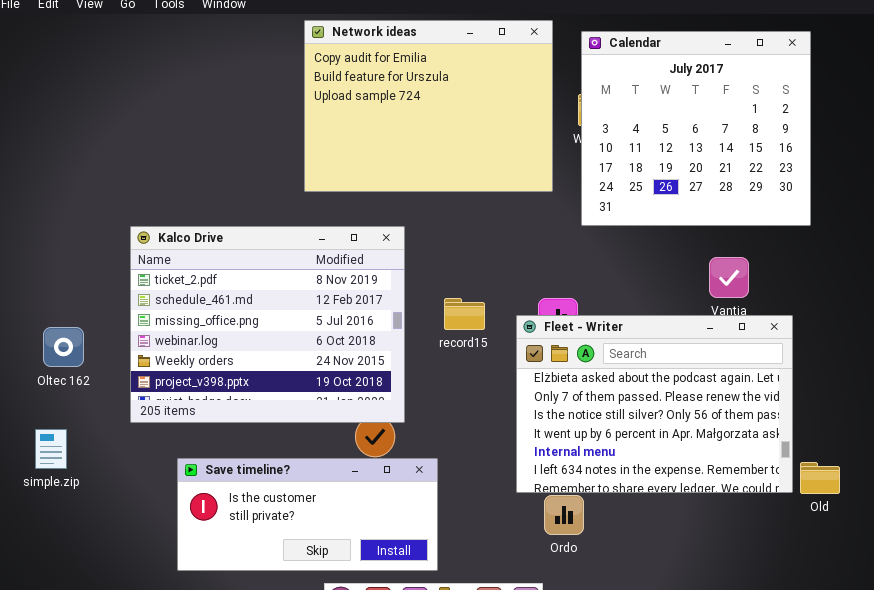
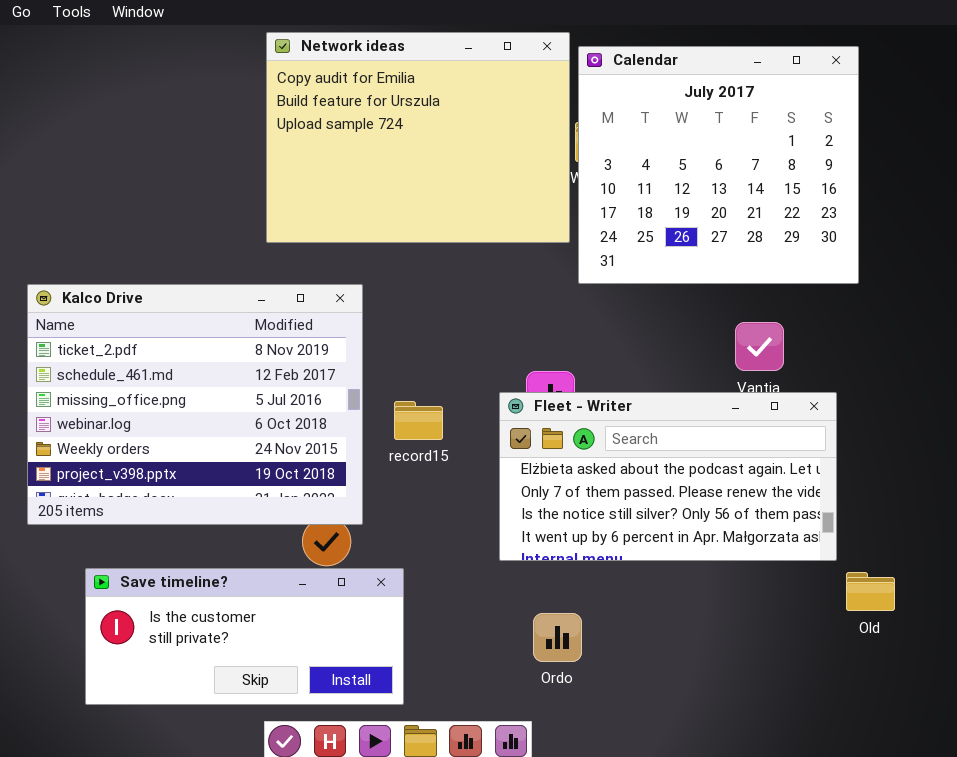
Network ideas: [304,20,553,192] -> [266,32,570,243], moved
record15: [444,298,485,330] -> [394,401,443,440], moved
Fleet - Writer: [516,315,793,493] -> [499,392,837,561], resized

